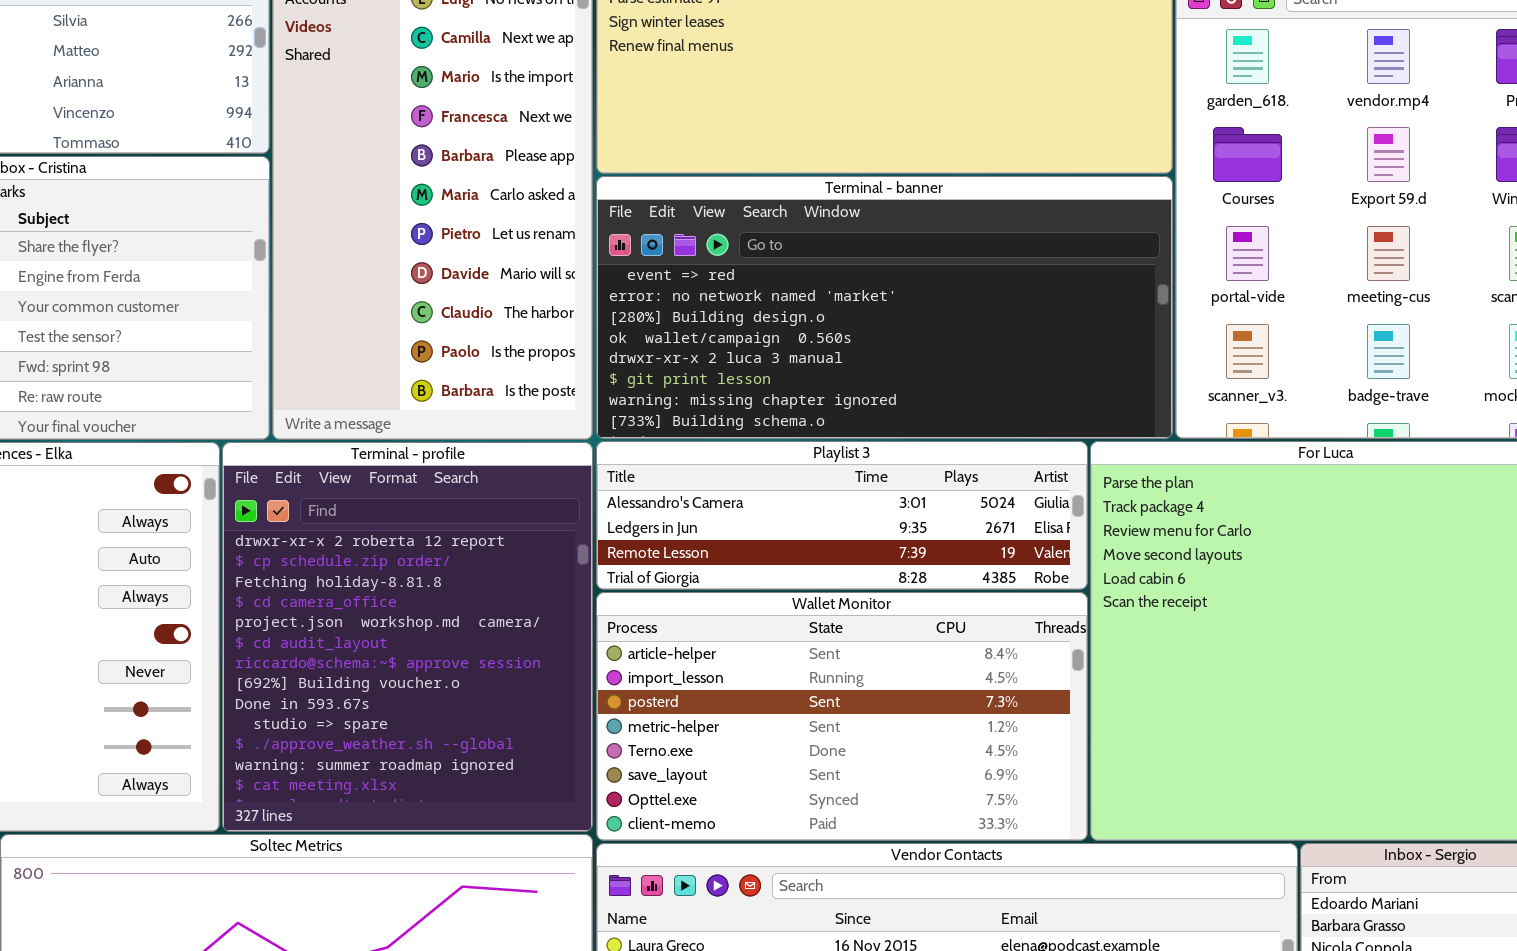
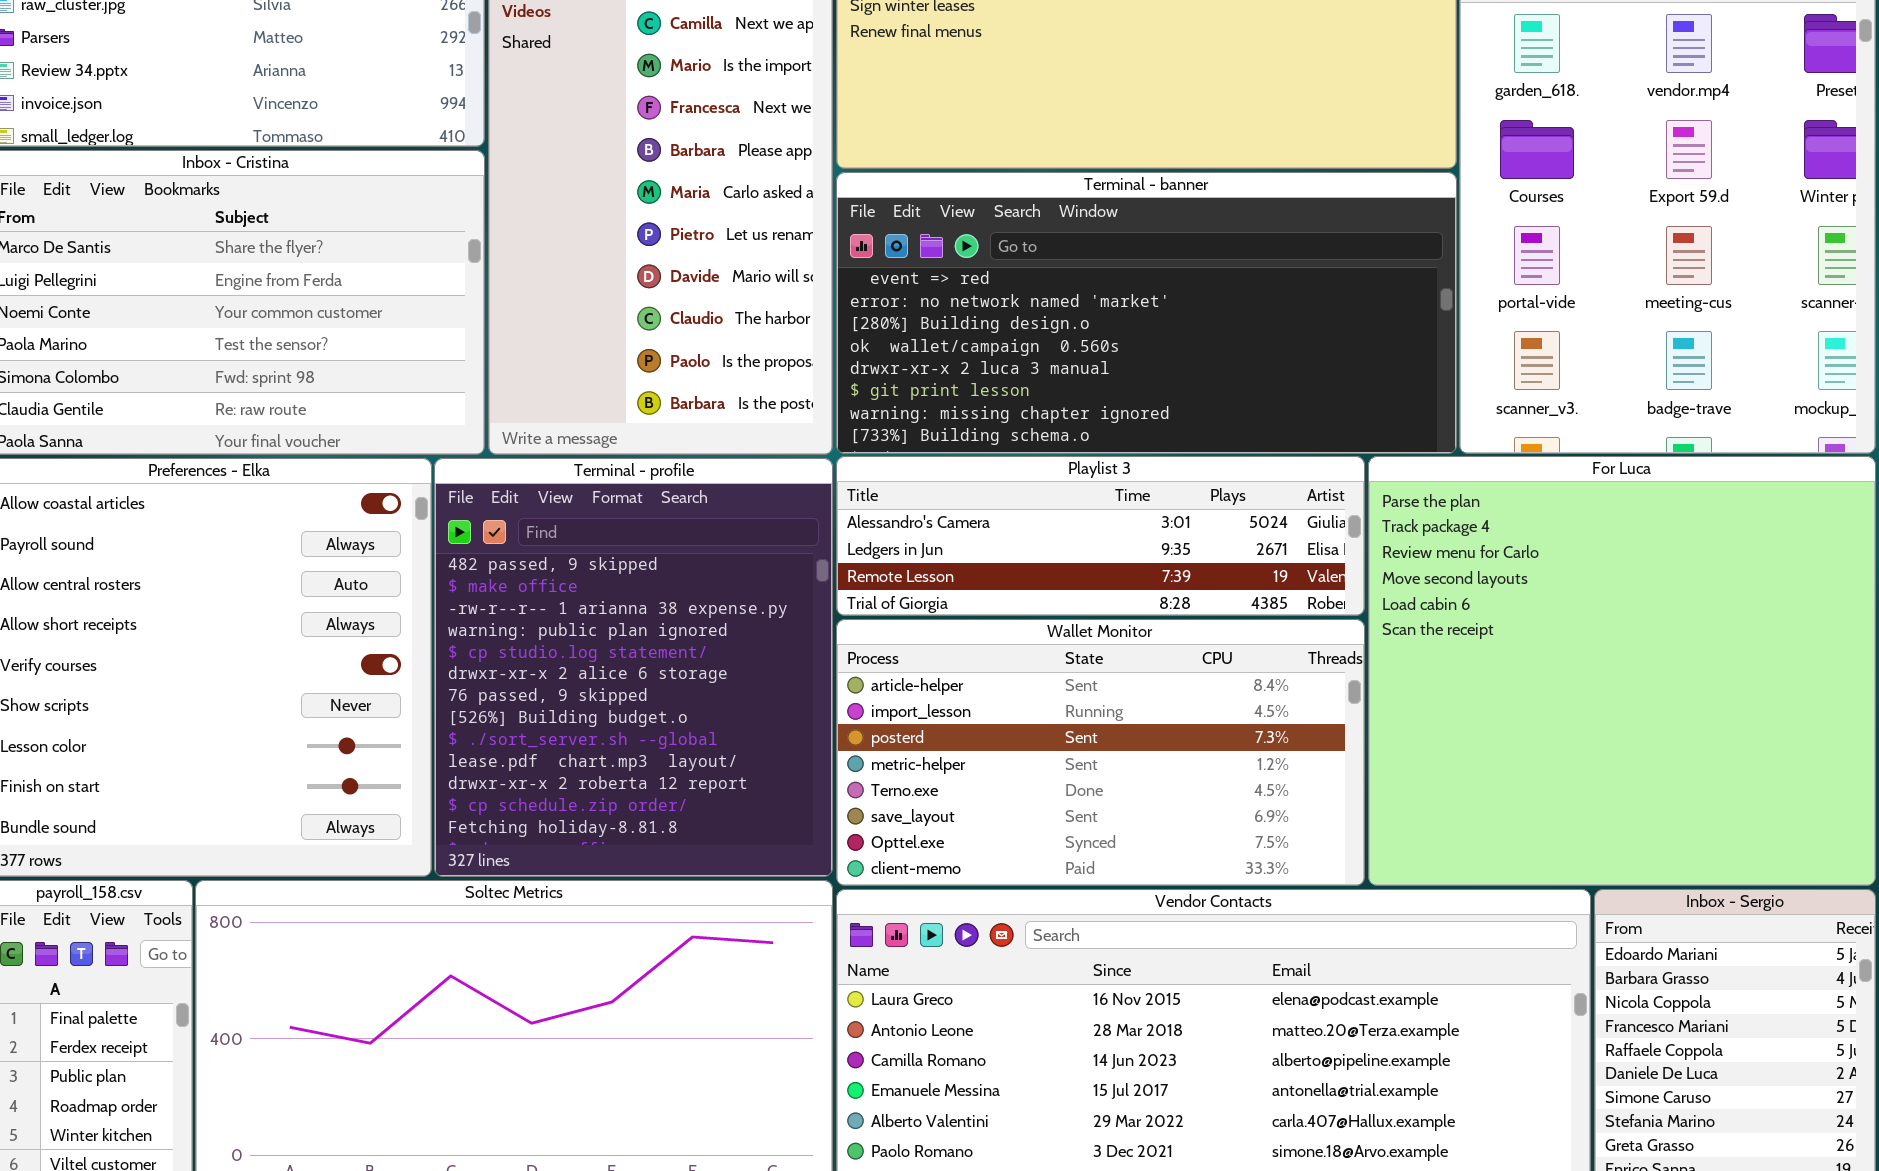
Terminal - profile: [222,442,593,832] -> [434,458,833,877], scrolled up 10 rows

